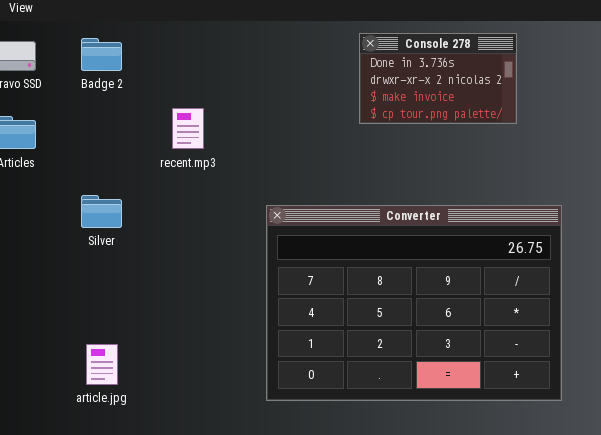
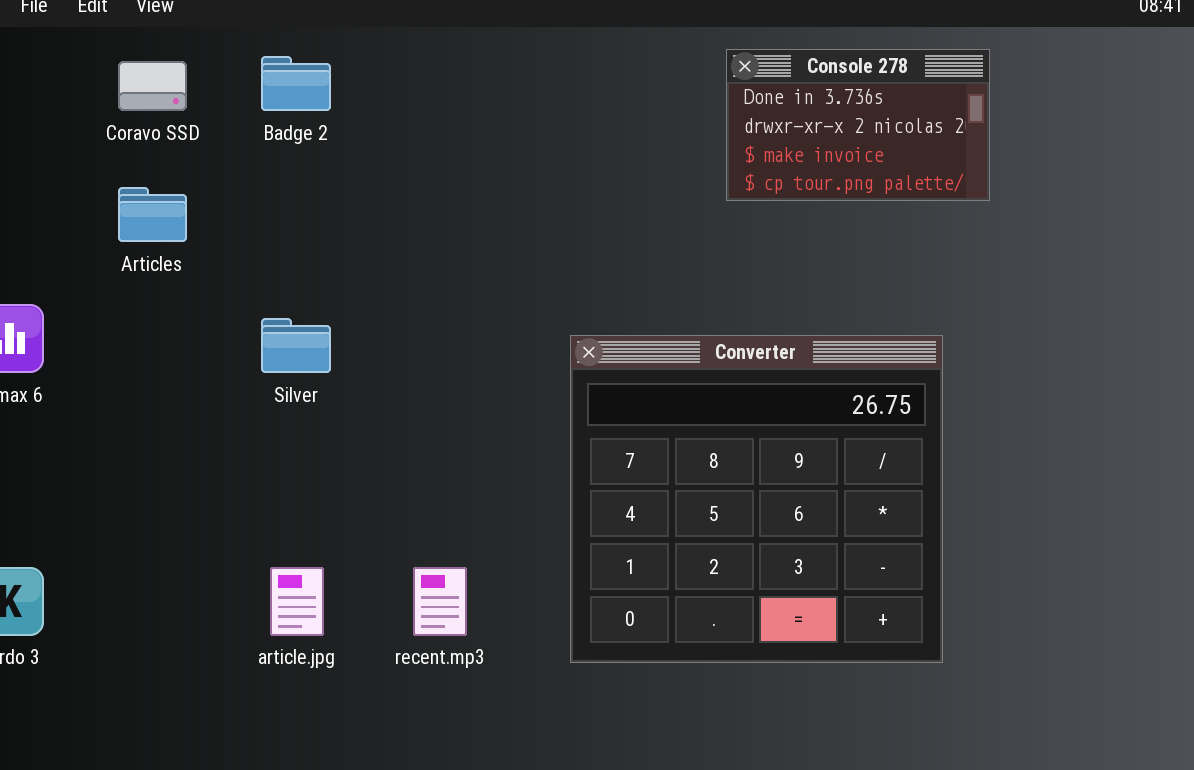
recent.mp3: [172,108,204,149] -> [413,567,467,636], moved
Converter: [266,205,562,401] -> [570,335,943,663], resized

